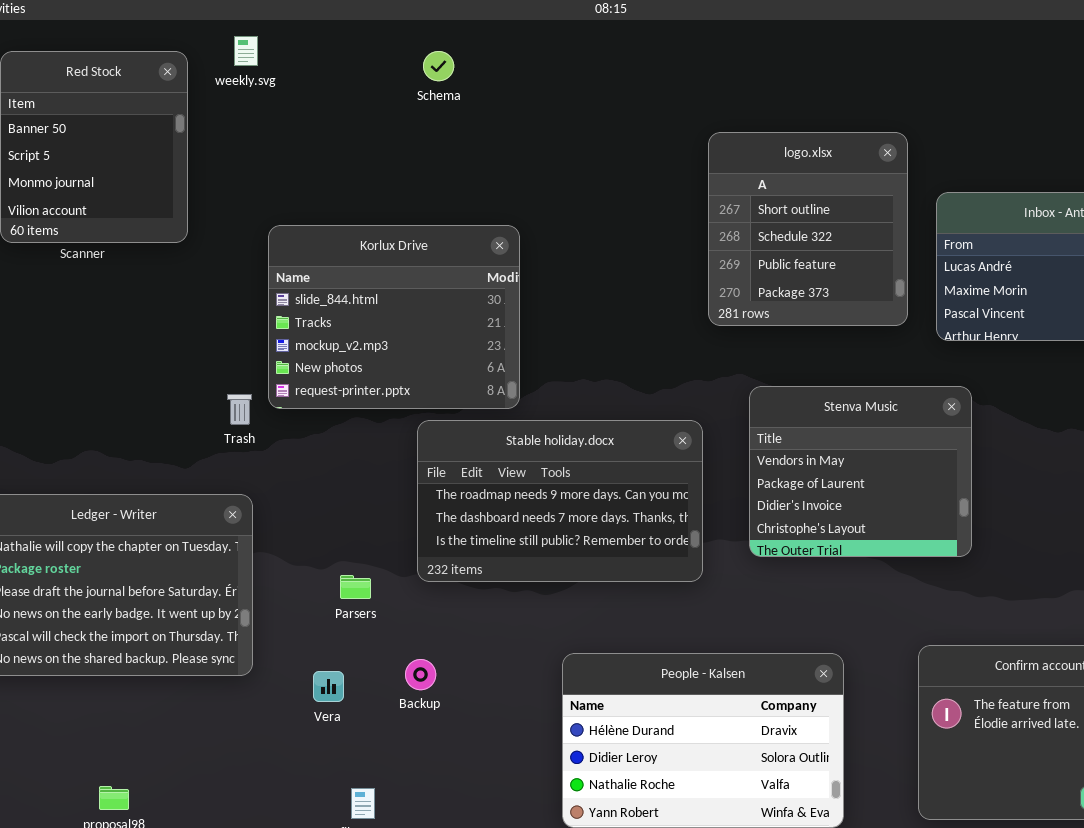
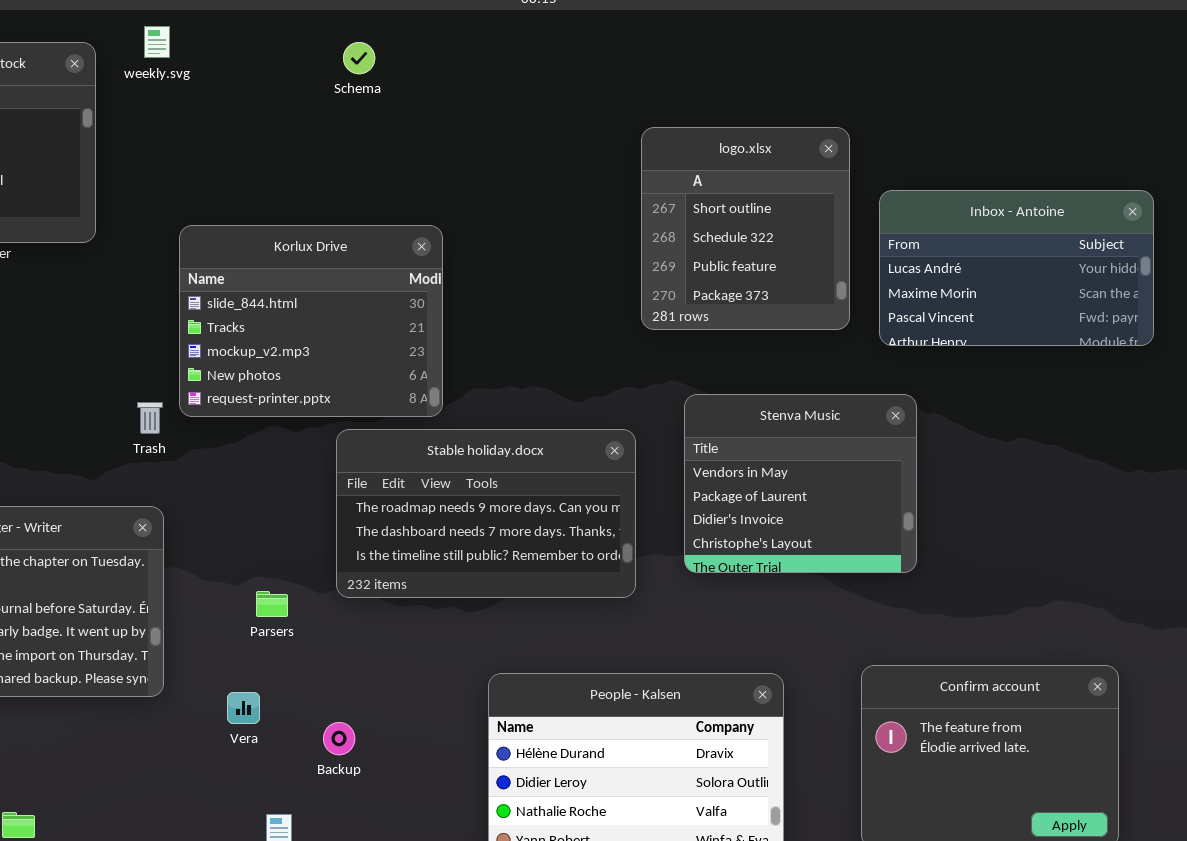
Backup: [405,659,436,690] -> [323,722,355,755], moved

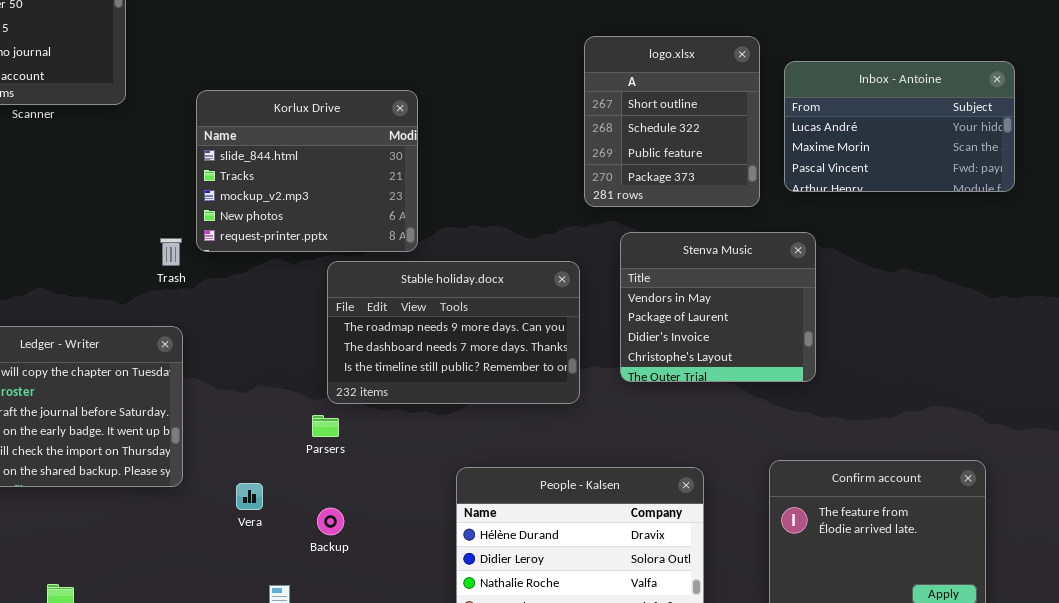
logo.xlsx: [641,127,850,330] -> [584,36,760,207], moved
Parsers: [256,591,288,617] -> [312,415,339,437], moved

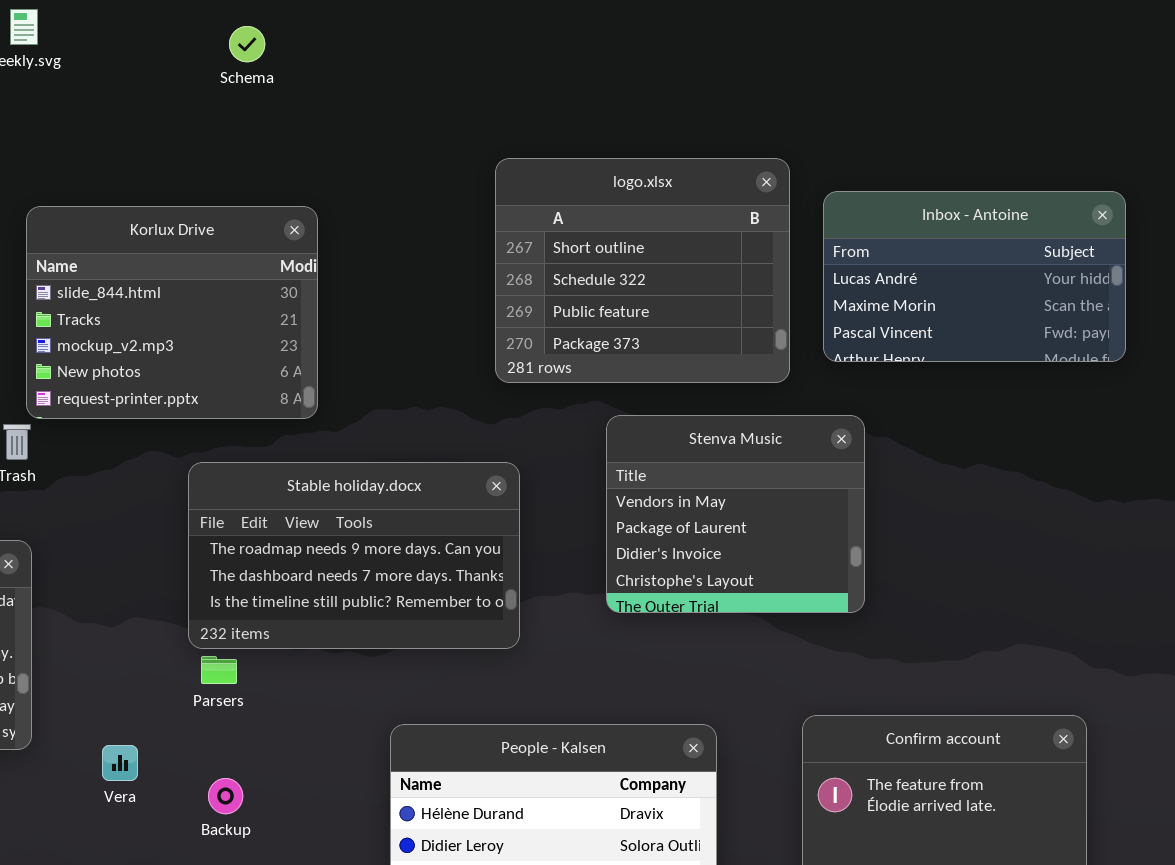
logo.xlsx: [584,36,760,207] -> [495,158,790,383], resized
Korlux Drive: [196,90,418,252] -> [26,206,318,419], moved
Stable holiday.docx: [327,261,580,404] -> [188,462,520,649], moved

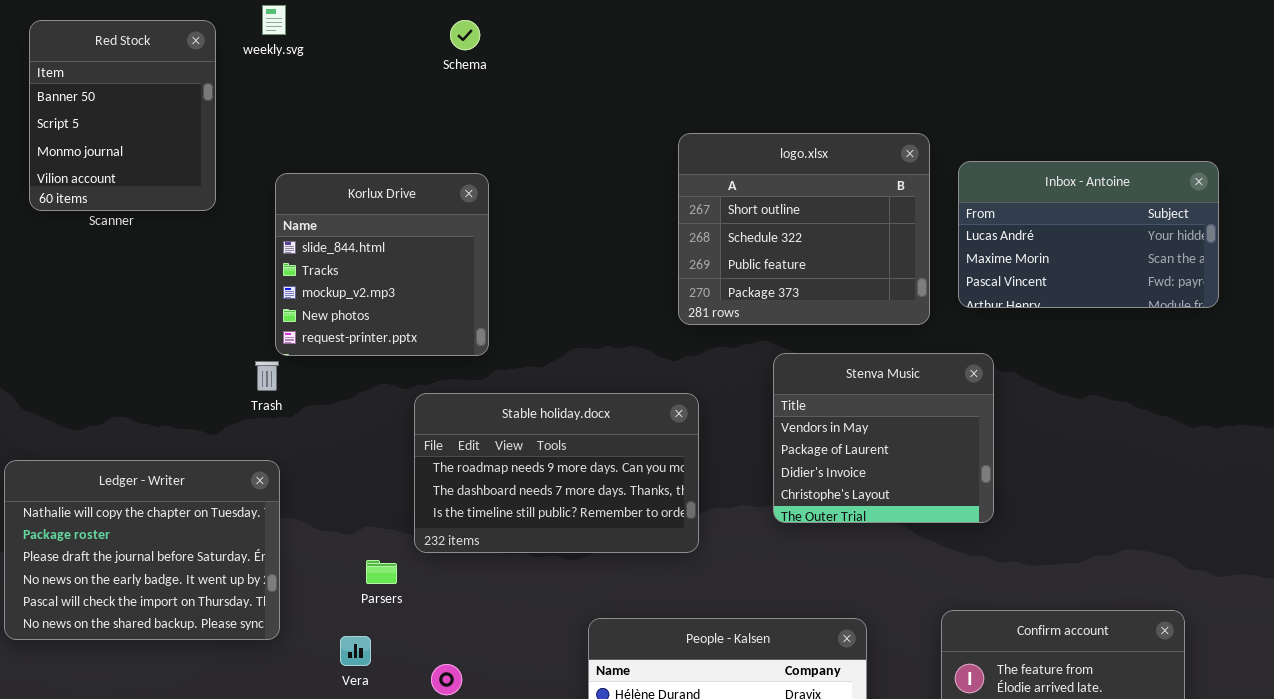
Korlux Drive: [26,206,318,419] -> [275,173,489,356], resized
Parsers: [201,656,237,684] -> [366,560,397,584], moved

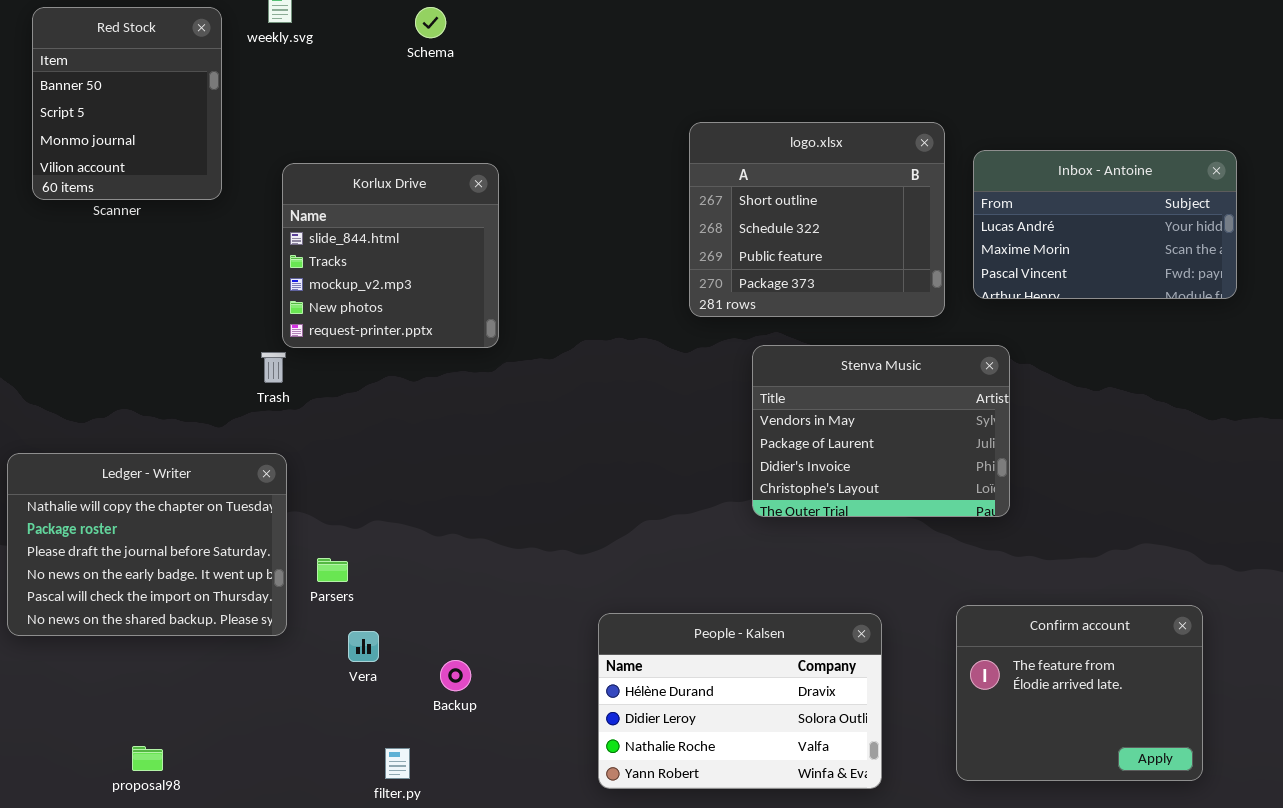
Schema: [450,20,480,50] -> [415,7,446,38], moved
Stenva Music: [773,353,994,523] -> [752,345,1010,517], resized
Stable holiday.docx: [414,393,699,553] -> none, closed
Parsers: [366,560,397,584] -> [317,558,348,582], moved

